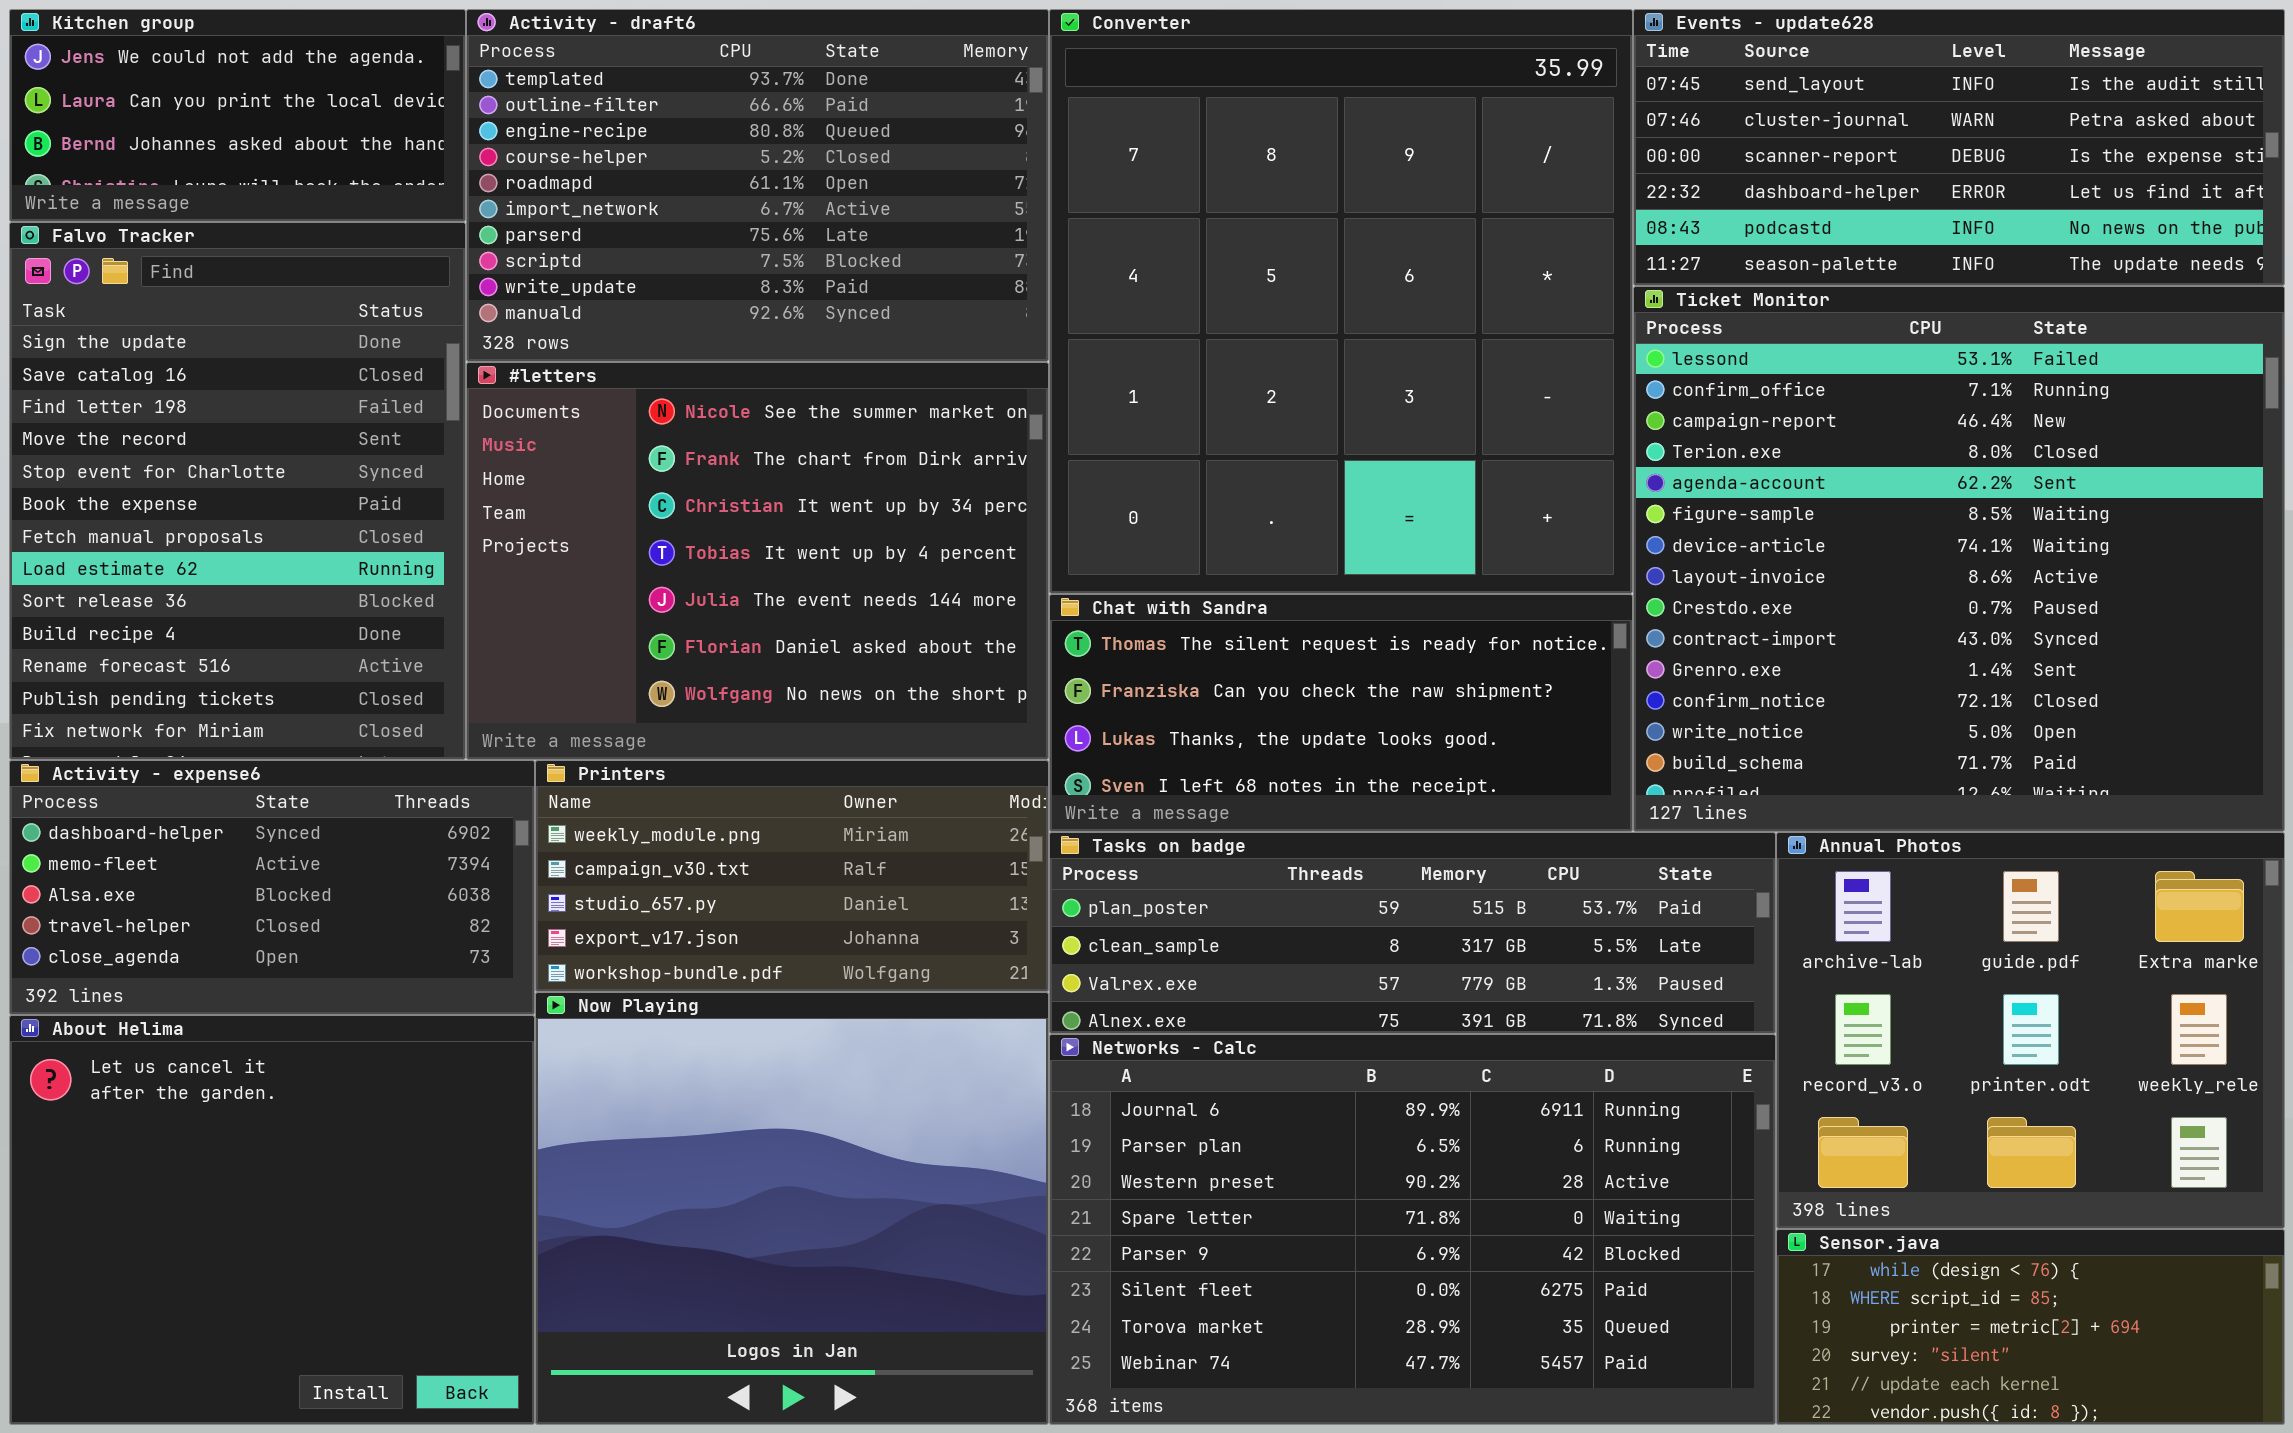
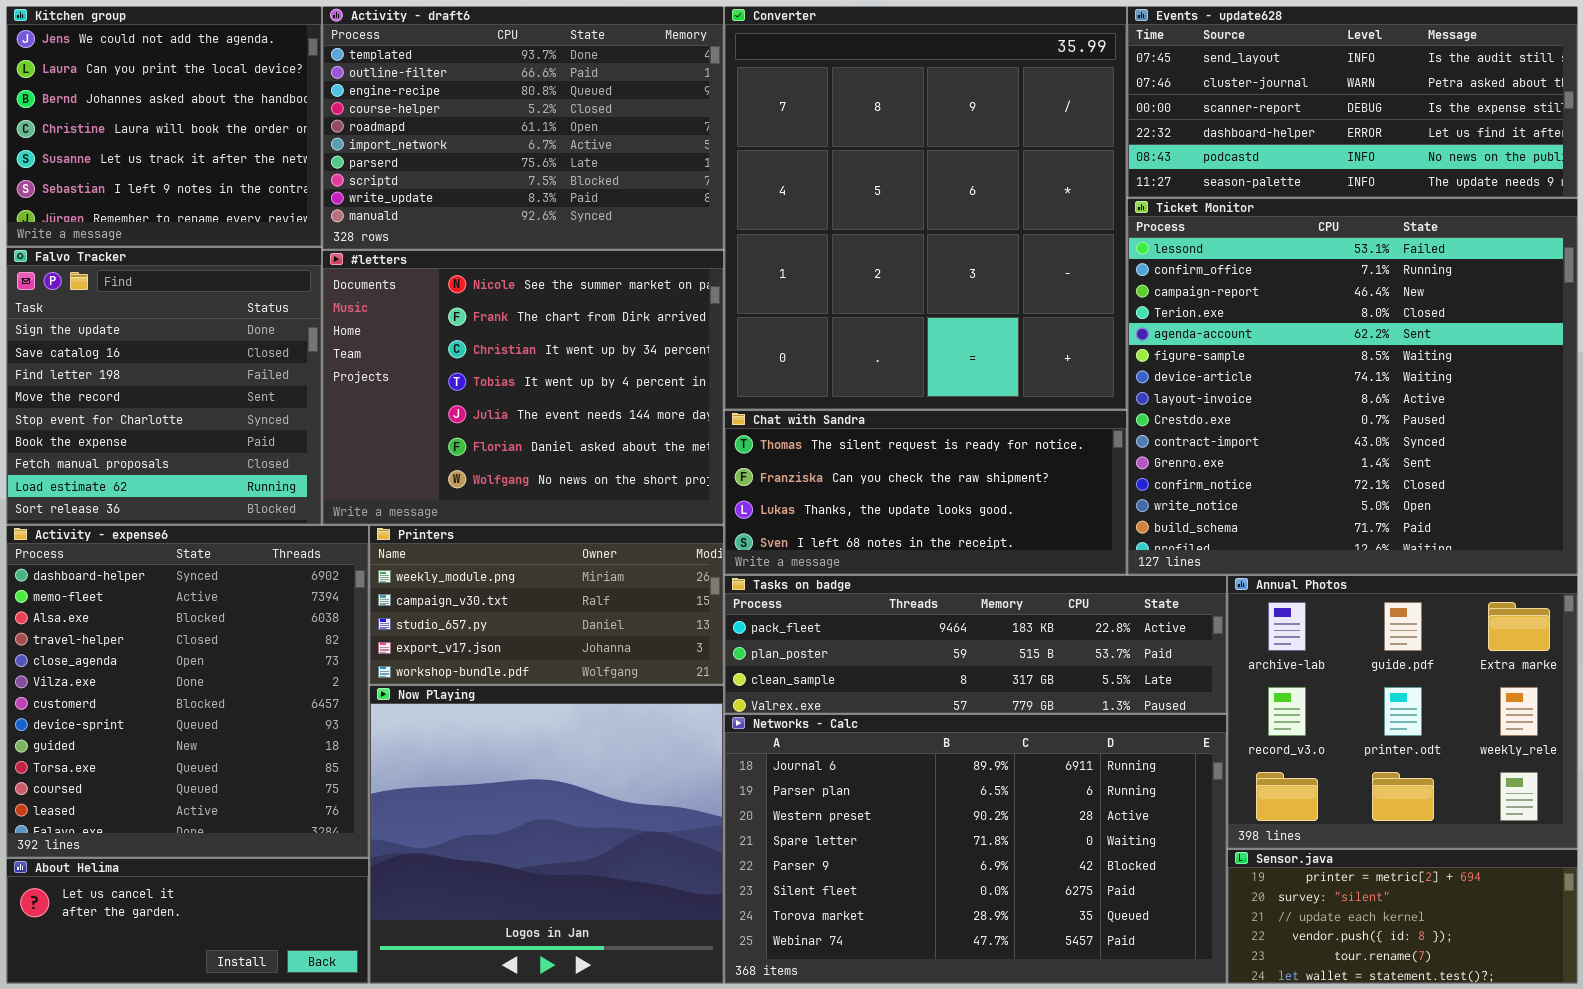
Kitchen group: [9,9,466,222] -> [6,6,322,247], resized
Falvo Tracker: [9,222,466,760] -> [6,247,322,525], resized
Activity - expense6: [9,760,535,1015] -> [6,525,369,858], resized
Tasks on badge: [1049,832,1776,1034] -> [724,575,1227,714], scrolled up 1 row
About Helima: [9,1015,535,1425] -> [6,858,369,984], resized
Sensor.java: [1776,1229,2285,1425] -> [1227,849,1578,984], scrolled down 2 rows

